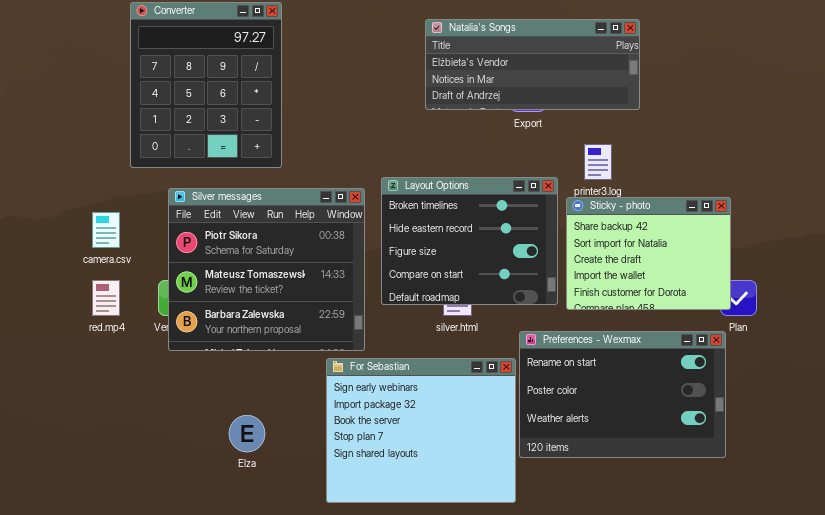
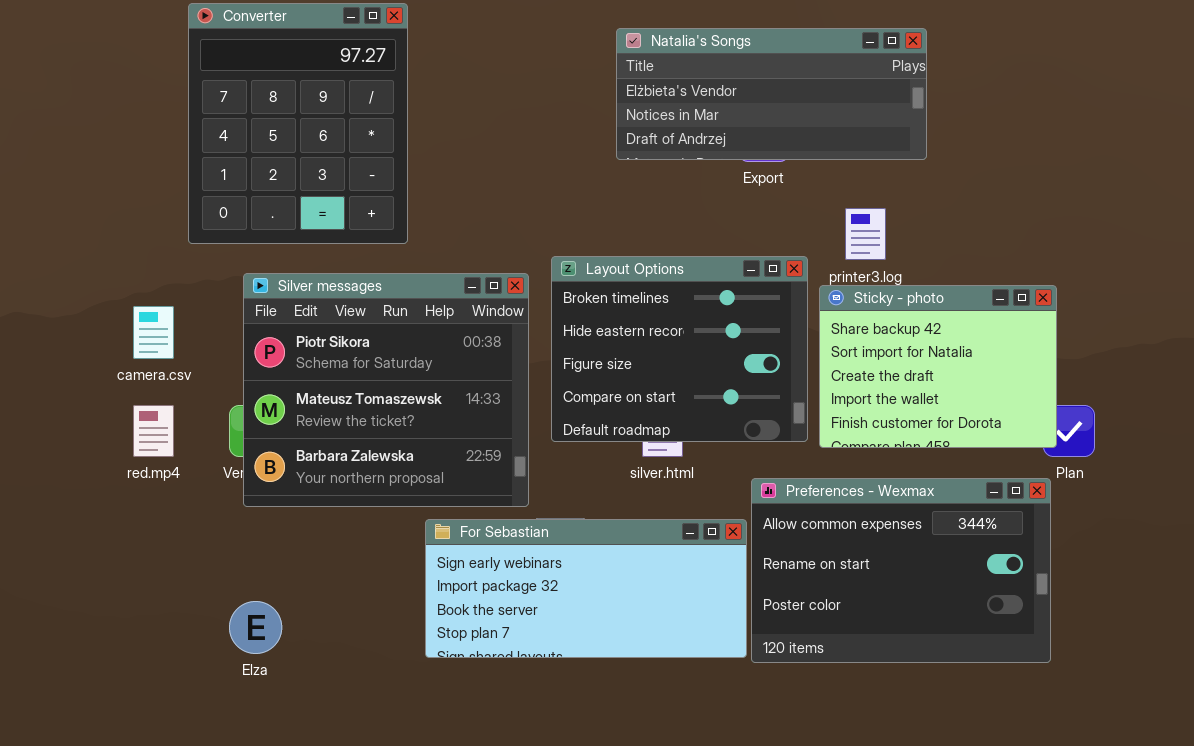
Preferences - Wexmax: [519,331,726,458] -> [751,478,1051,663], scrolled up 1 row
For Sebastian: [326,358,516,503] -> [425,519,747,658], resized
Elza: [229,415,265,452] -> [229,601,282,654], moved

